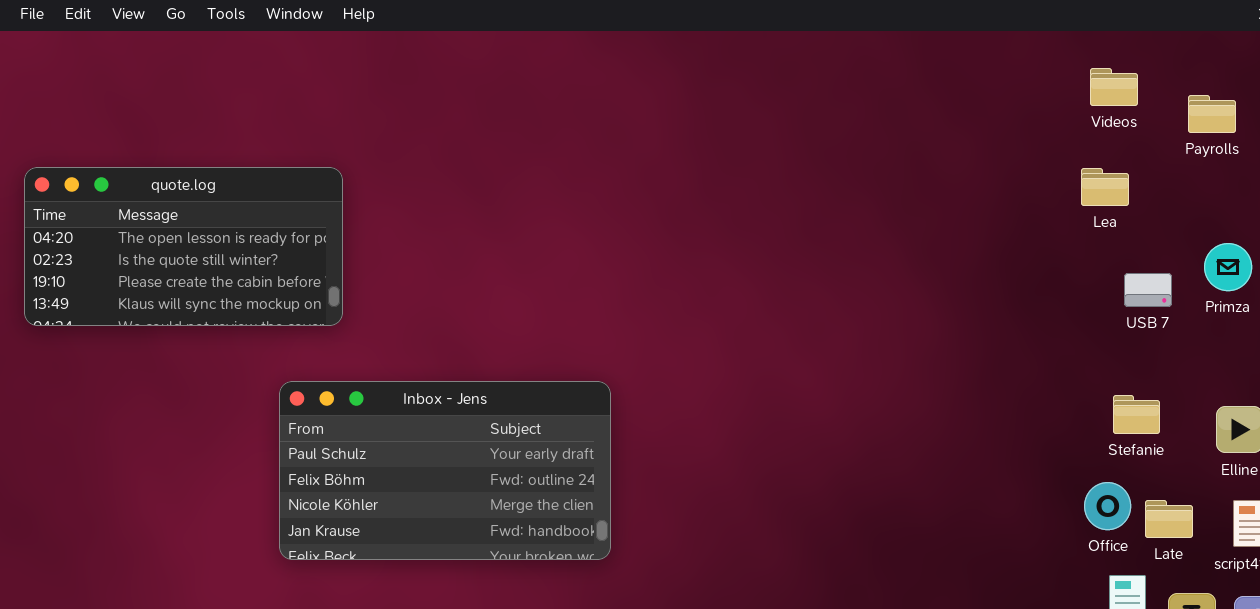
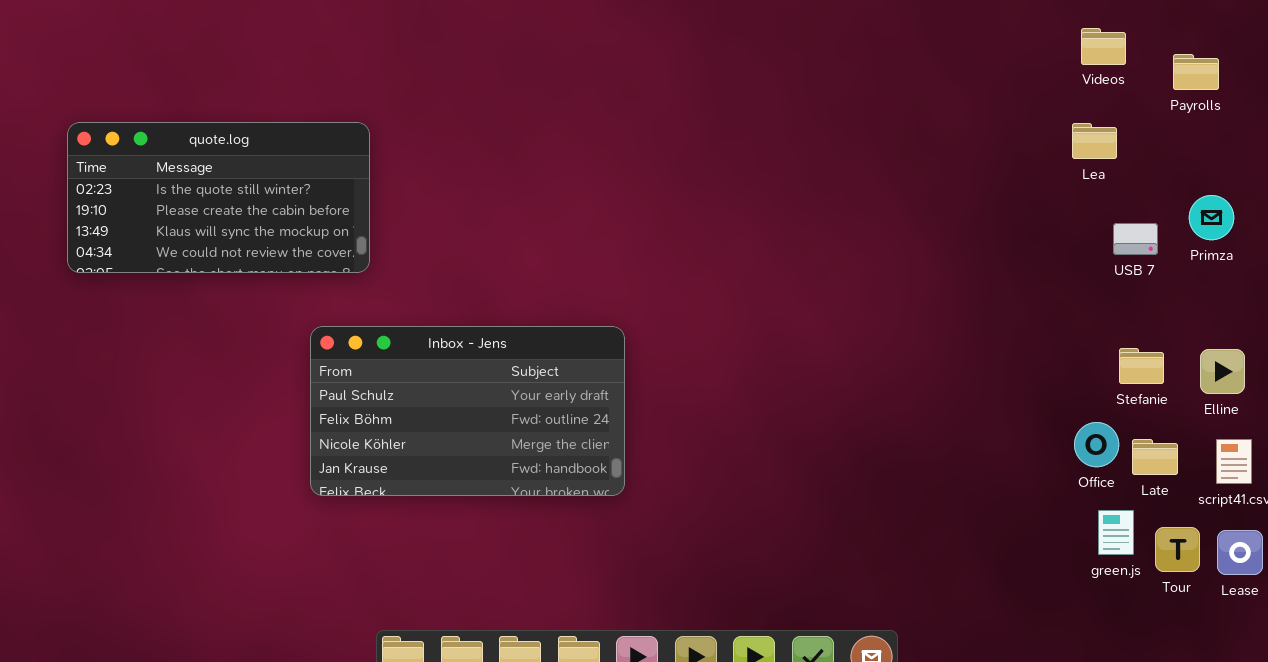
quote.log: [24,167,343,326] -> [67,122,370,273], scrolled down 1 row
Stefanie: [1113,395,1160,434] -> [1119,348,1164,384], moved

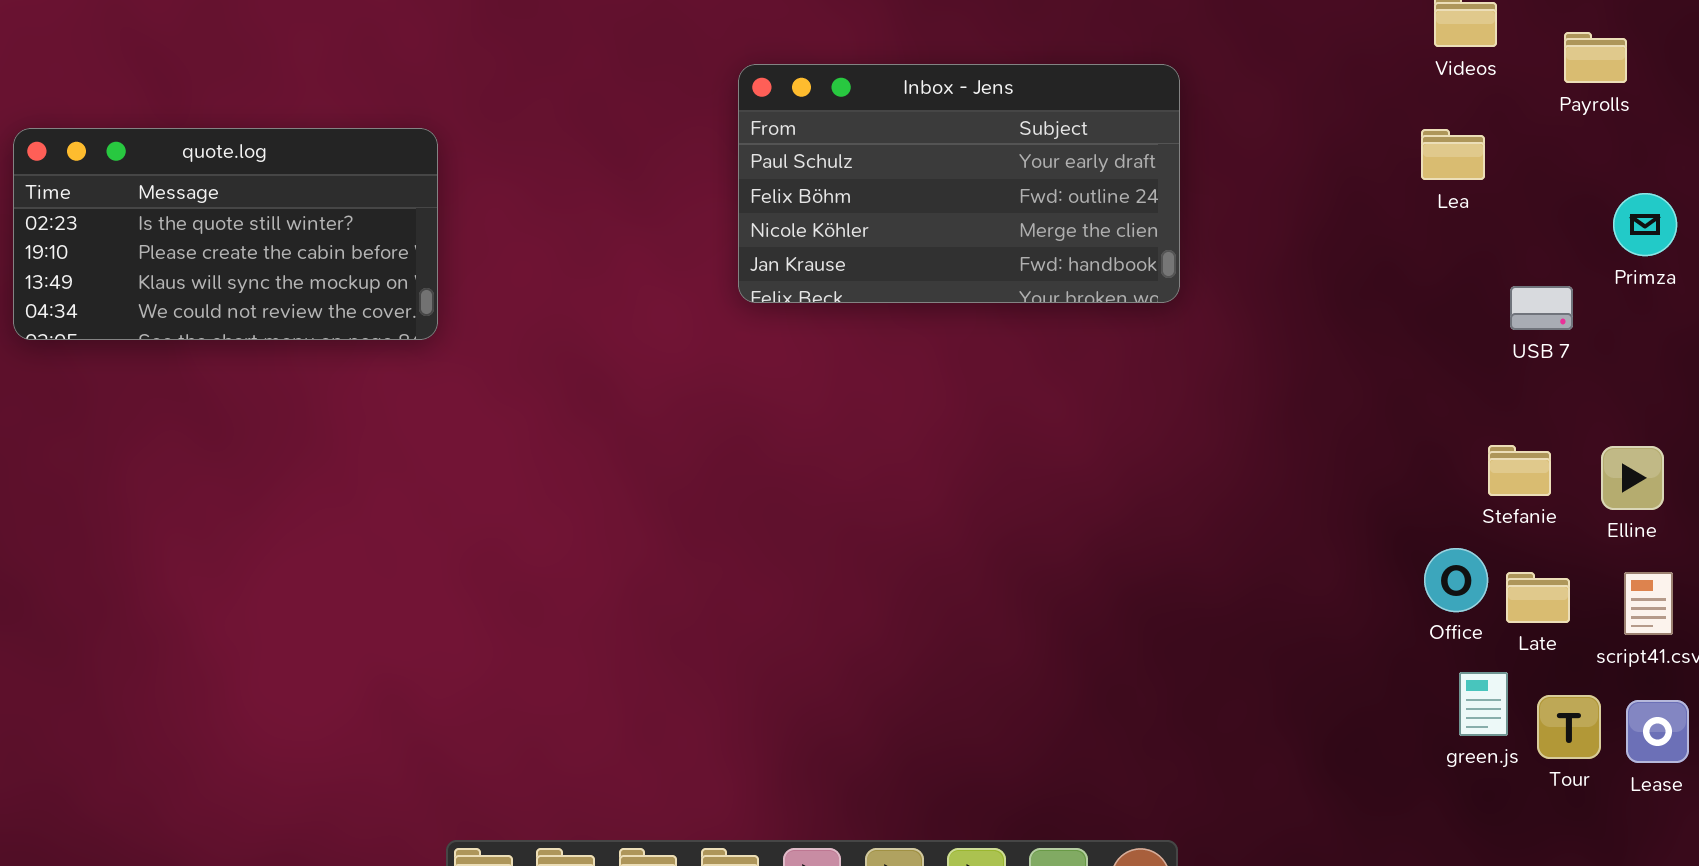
Primza: [1189,195,1234,240] -> [1613,193,1677,256], moved
USB 7: [1113,223,1158,255] -> [1510,286,1573,330], moved
Inbox - Jens: [310,326,625,496] -> [738,64,1180,303], moved

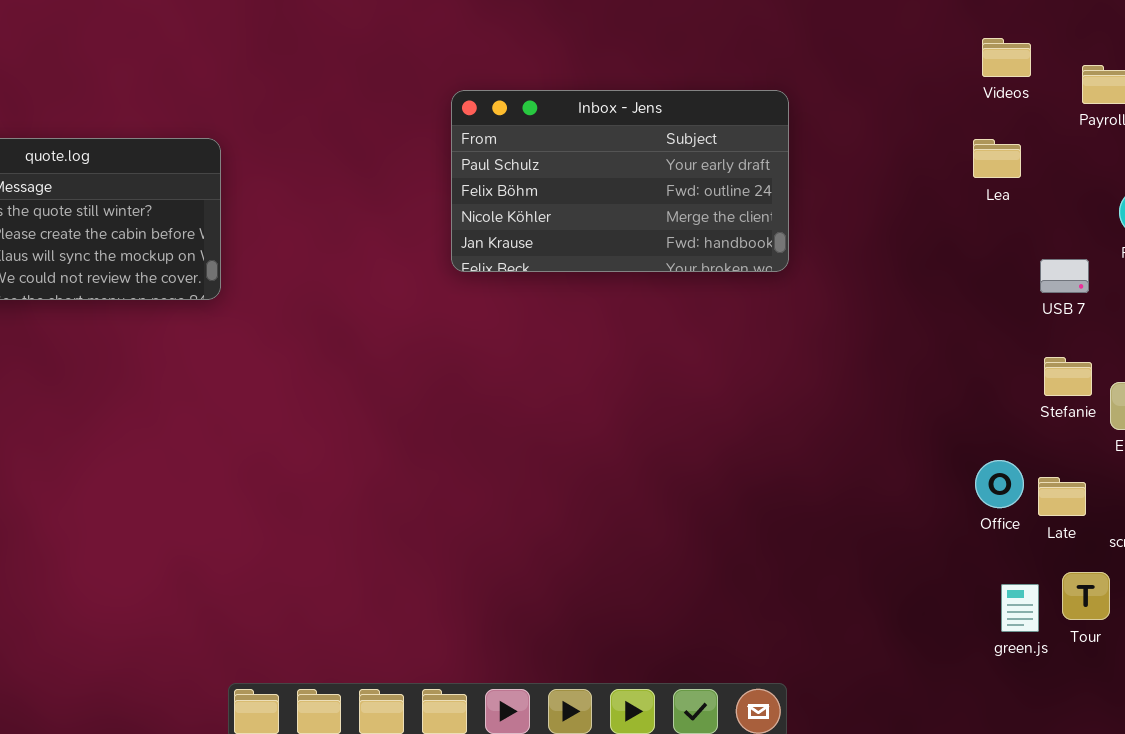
Stefanie: [1488,445,1551,496] -> [1044,357,1092,396], moved
green.js: [1459,672,1508,736] -> [1001,584,1039,632], moved

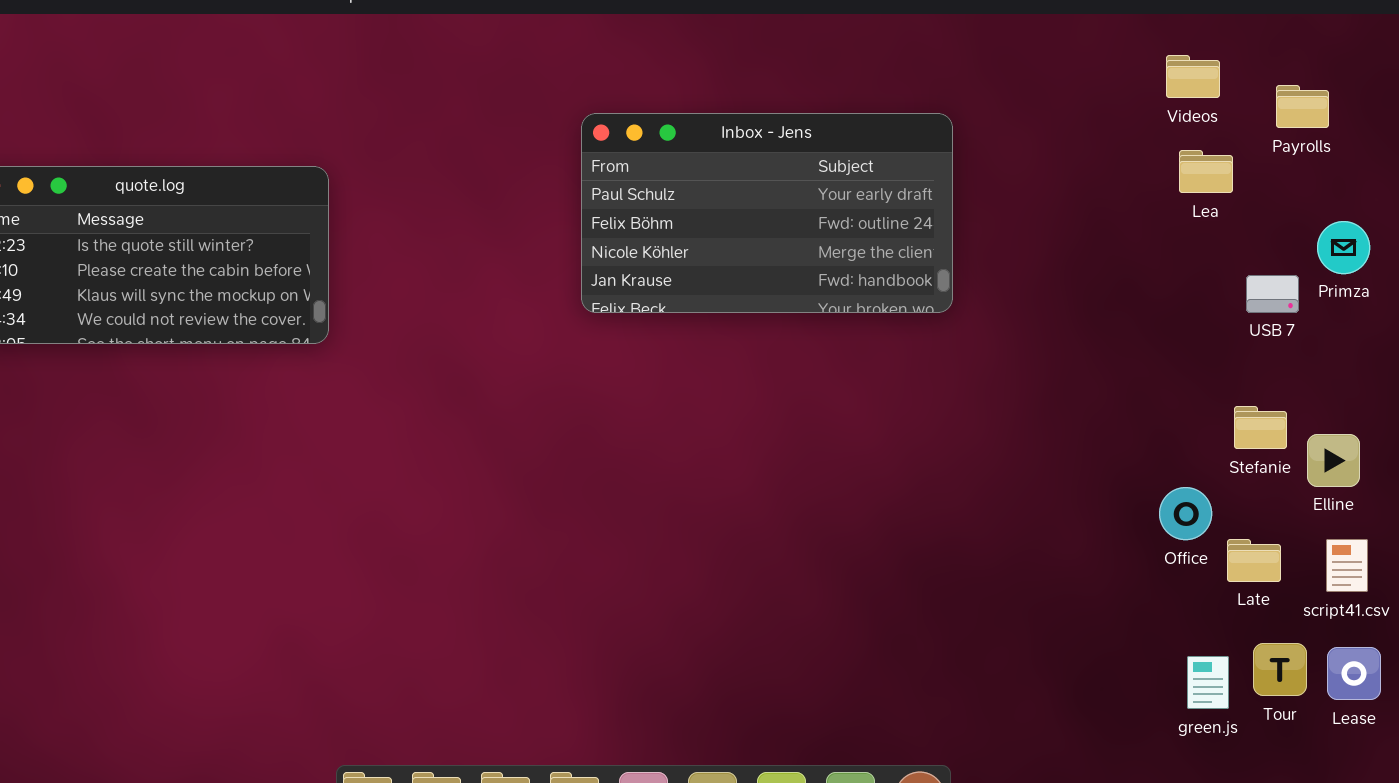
Lea: [973,139,1021,178] -> [1179,150,1233,193], moved
USB 7: [1040,259,1089,293] -> [1246,275,1299,313], moved
Office: [975,460,1024,508] -> [1159,487,1212,540], moved

